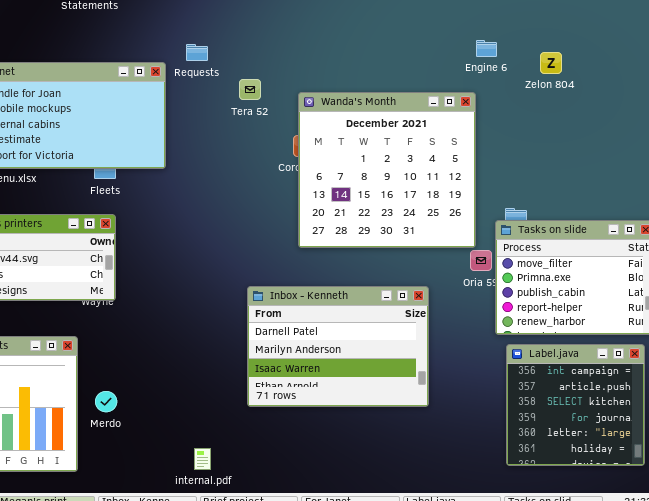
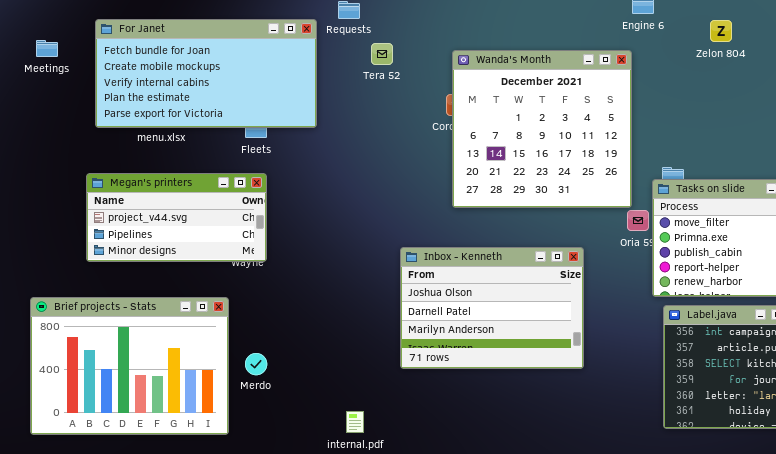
Zelon 804: [540,52,562,74] -> [710,20,732,42], moved
Tera 52: [239,79,261,100] -> [371,43,393,65], moved
Inbox - Kenneth: [247,286,429,407] -> [400,247,584,369], scrolled up 1 row

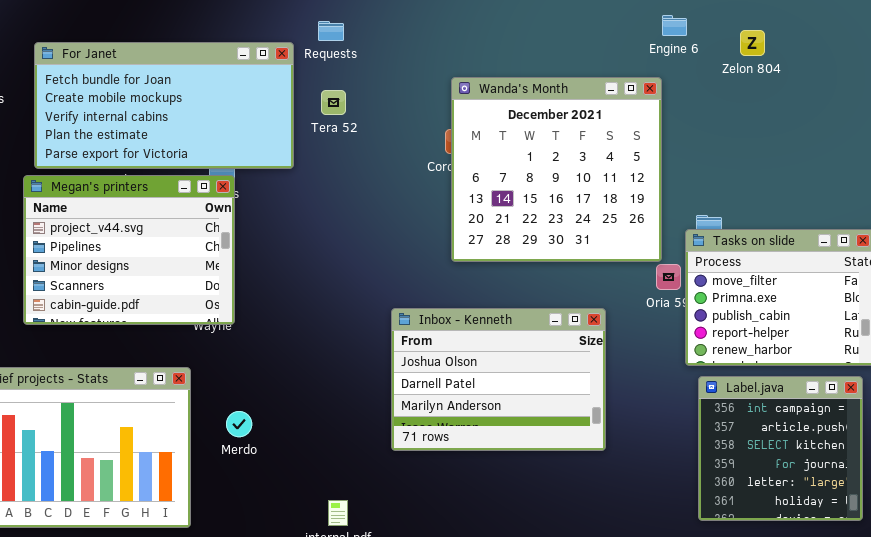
Zelon 804: [710,20,732,42] -> [740,30,765,56], moved
Tera 52: [371,43,393,65] -> [321,90,346,115], moved
Megan's printers: [86,173,267,262] -> [23,175,235,325], resized
Merdo: [245,353,267,375] -> [226,411,252,437], moved

